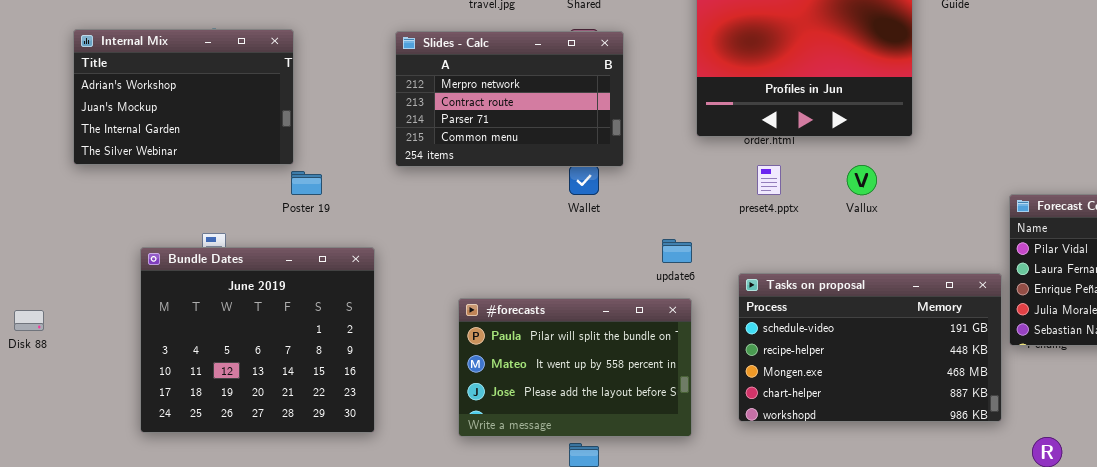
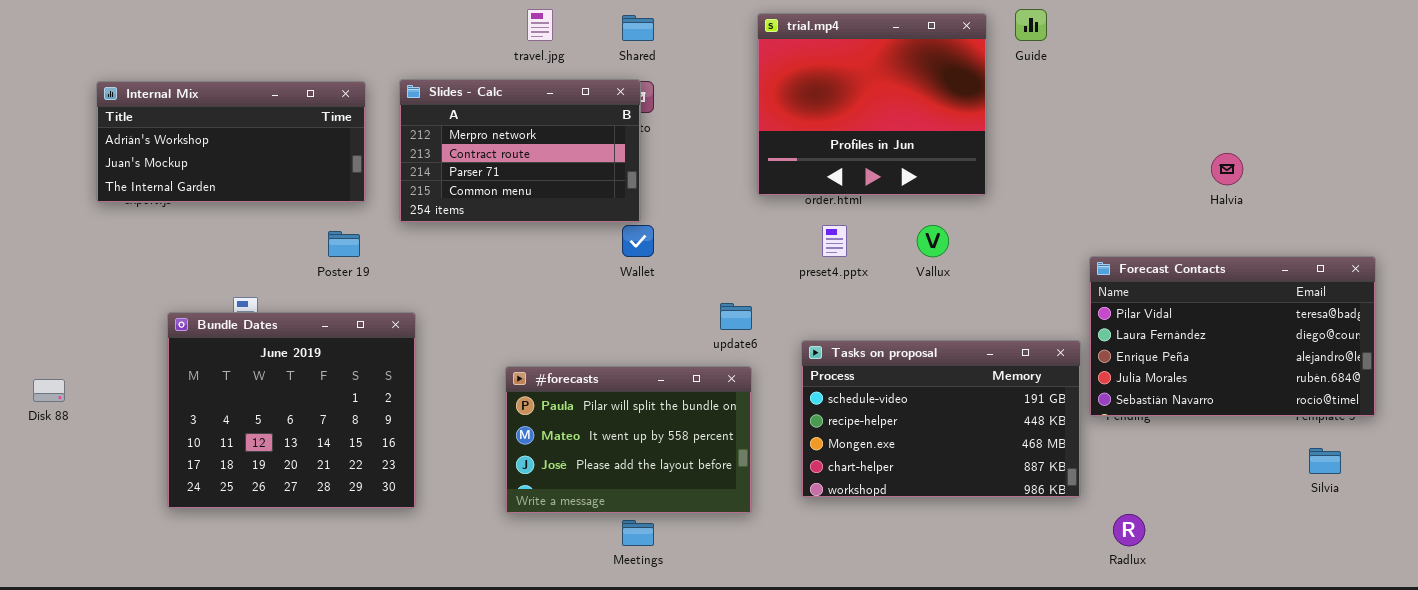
Internal Mix: [73,29,294,165] -> [96,81,366,203], resized
Slides - Calc: [395,31,624,167] -> [399,79,641,223], moved

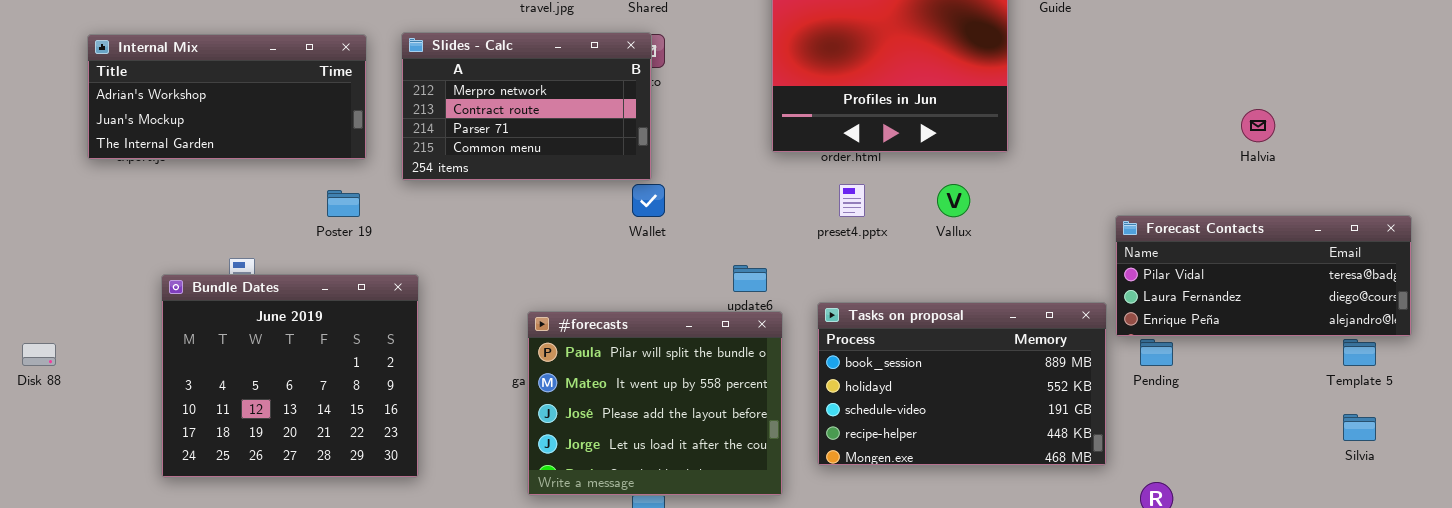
Forecast Contacts: [1089,256,1376,417] -> [1115,215,1412,337], resized
Tasks on proposal: [801,340,1081,498] -> [817,302,1107,466], scrolled up 2 rows
#forecasts: [505,366,752,514] -> [527,311,783,496], moved, resized

